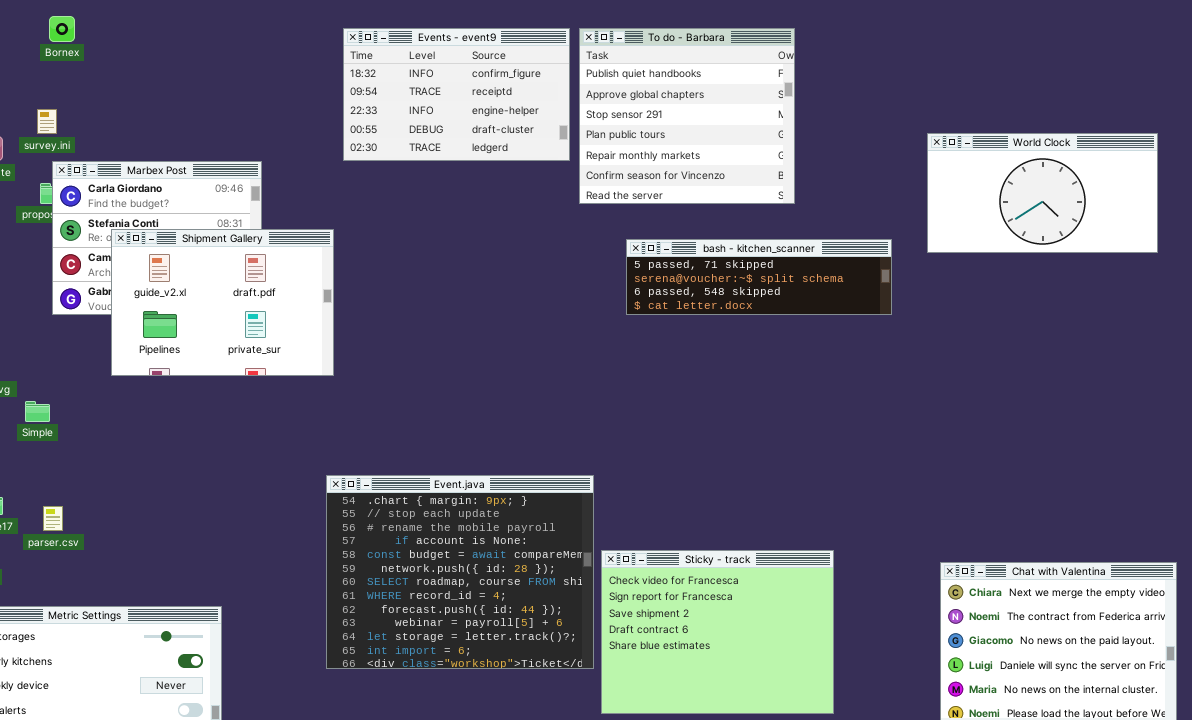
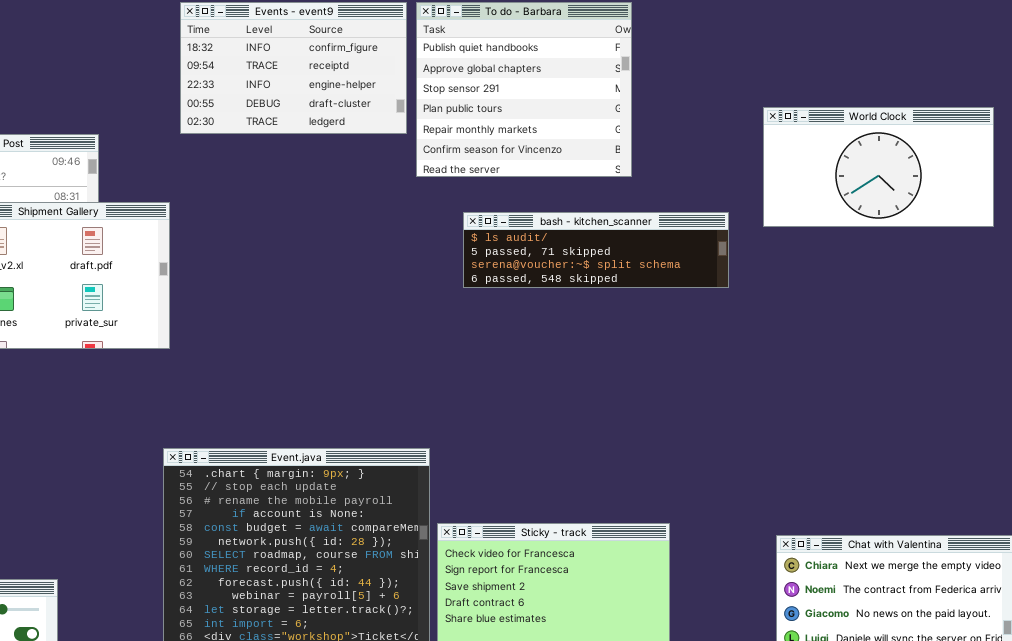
bash - kitchen_scanner: [626,239,892,315] -> [463,212,729,288], scrolled up 1 row

